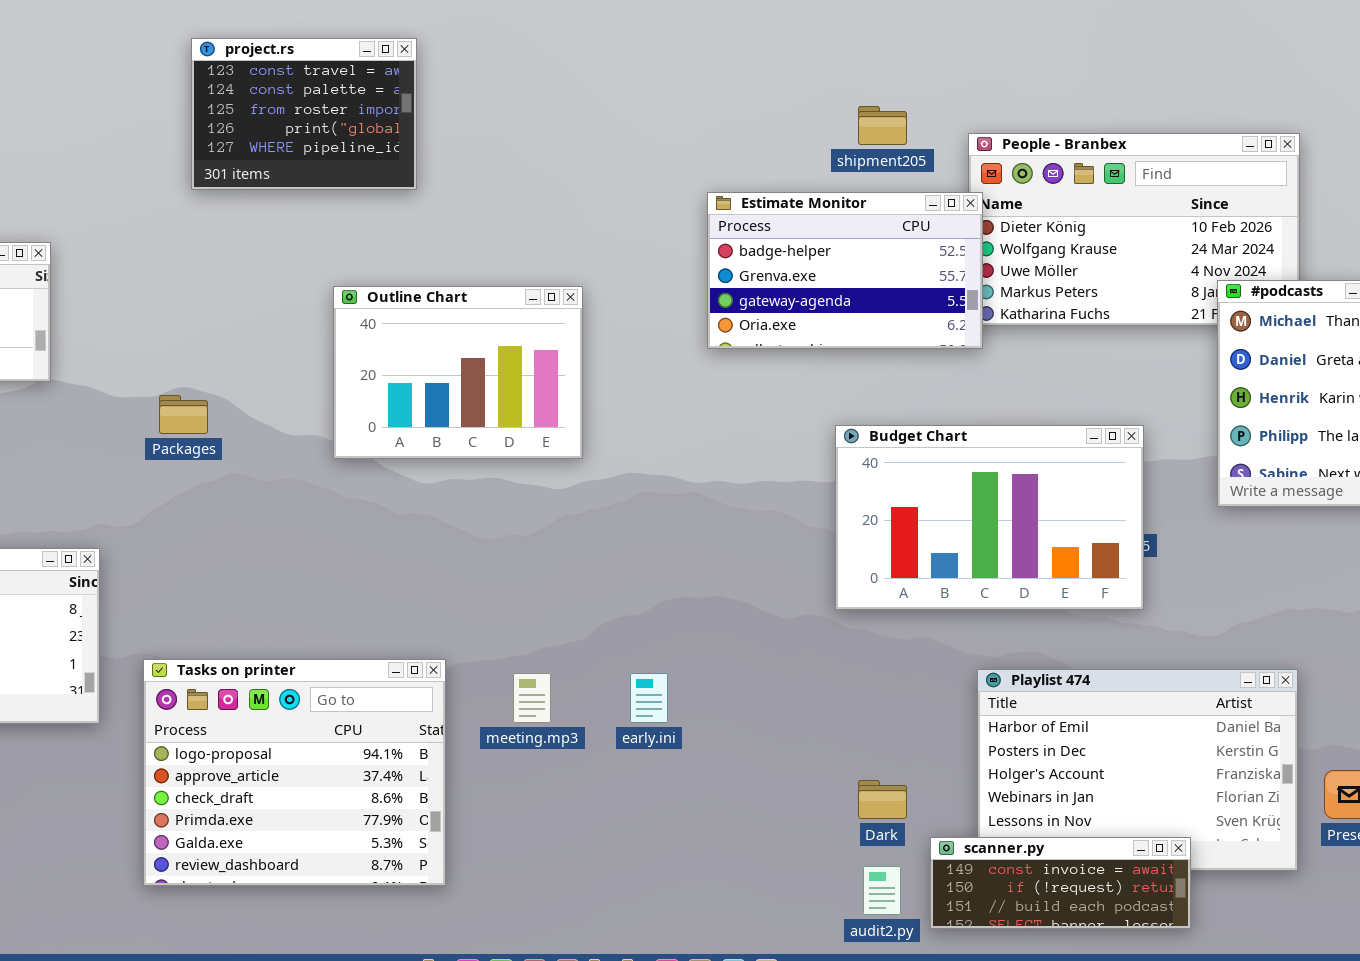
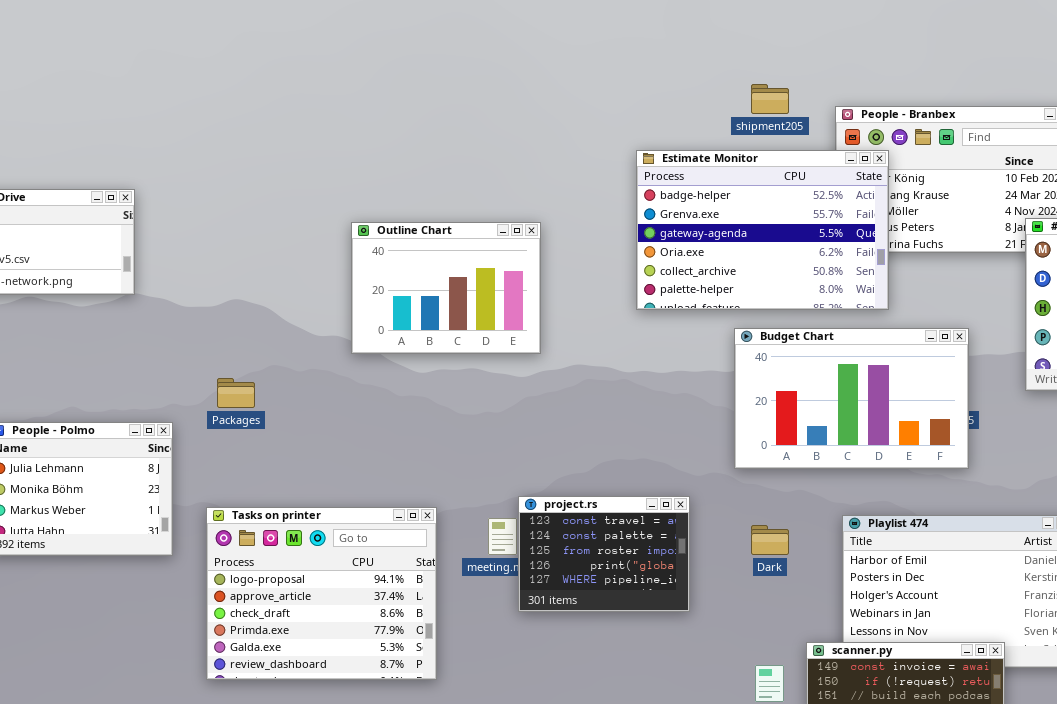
project.rs: [191,38,417,190] -> [518,496,690,612], moved
Estimate Monitor: [707,192,983,349] -> [636,150,889,310], resized
Packages: [159,395,208,434] -> [217,378,255,408], moved
Dark: [858,780,907,819] -> [751,525,789,555], moved

